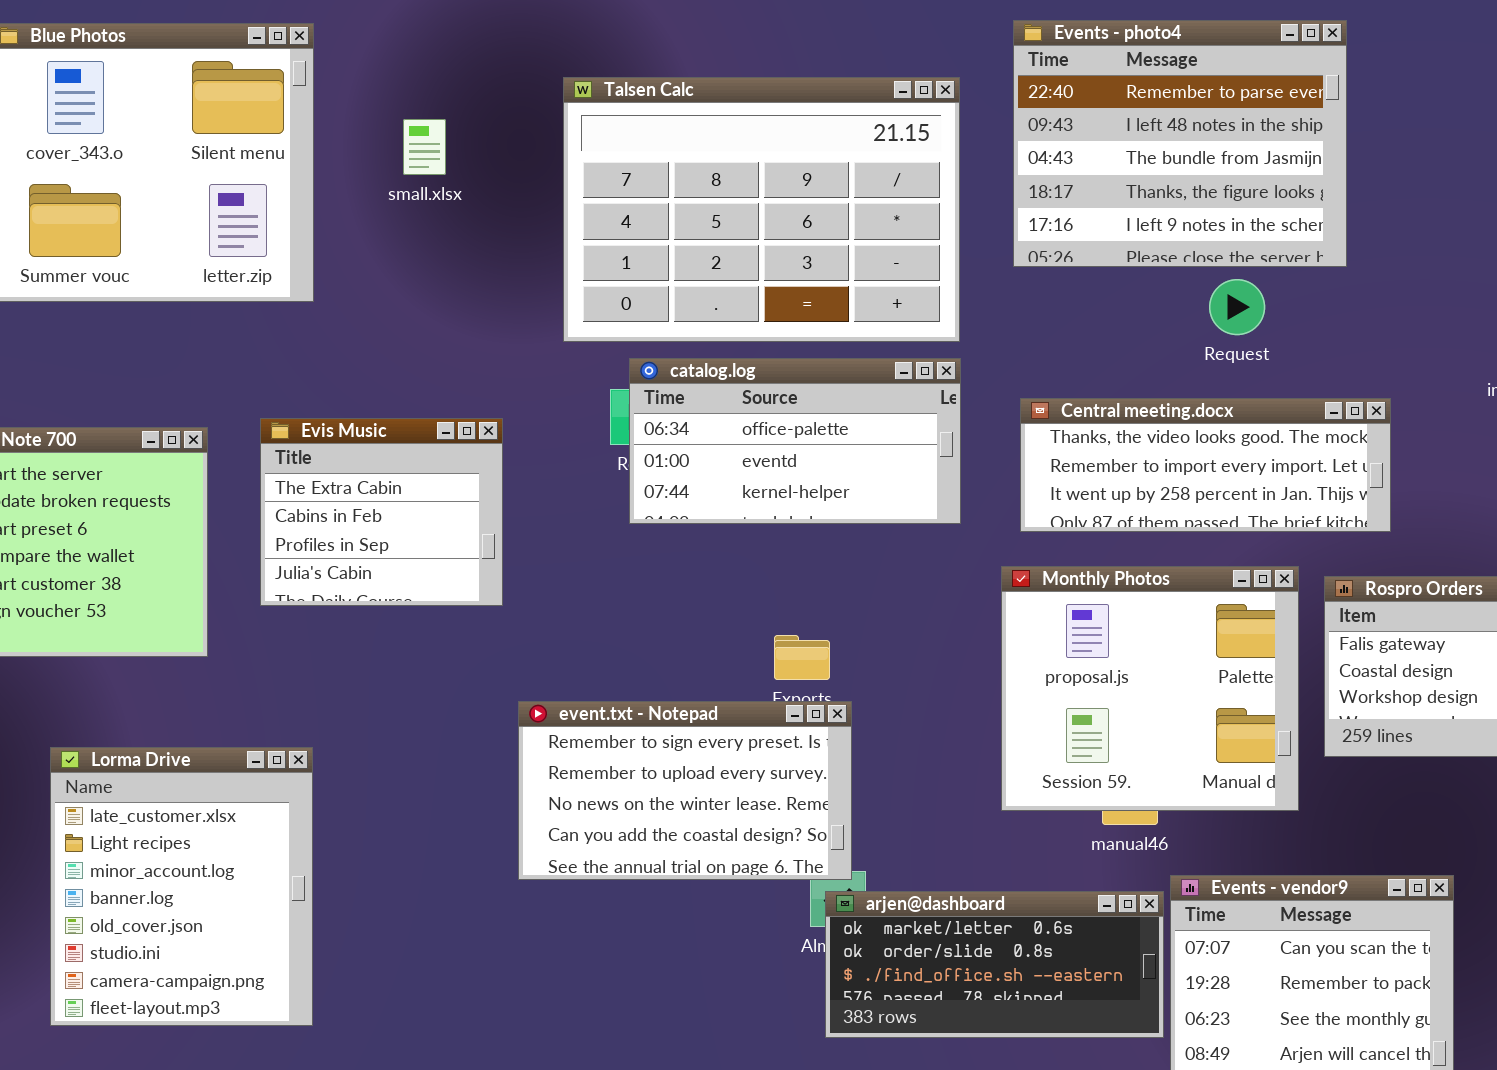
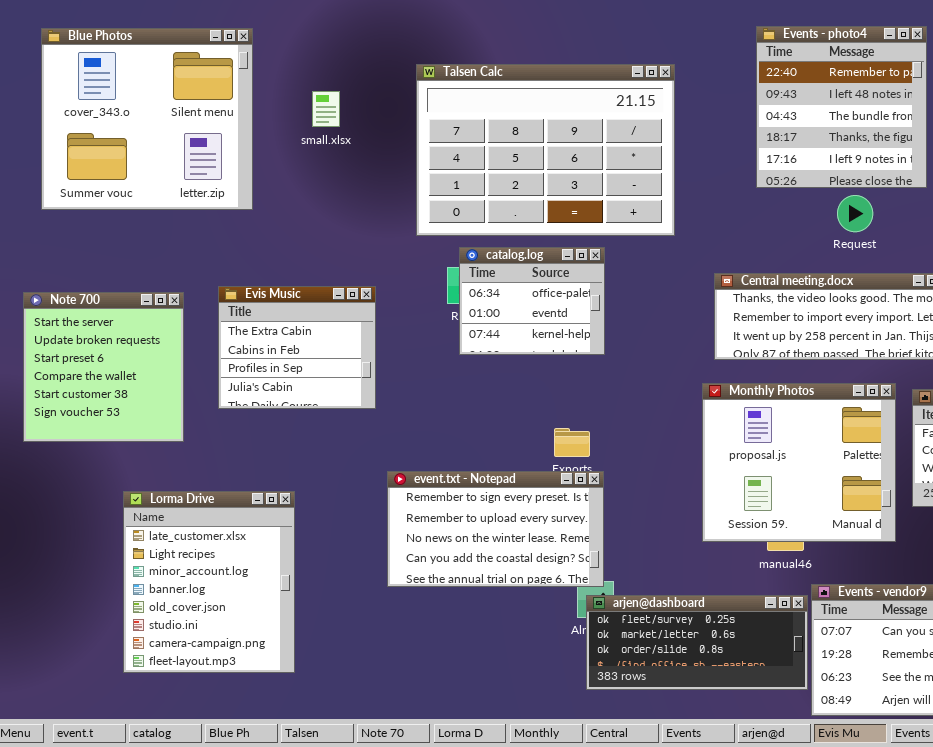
Events - photo4: [1013,20,1347,267] -> [756,26,927,188], resized
catalog.log: [629,358,961,524] -> [459,247,605,355], resized
Lorma Drive: [50,747,313,1026] -> [123,491,295,673], moved
arjen@dashboard: [825,891,1164,1038] -> [586,595,808,690], scrolled up 1 row

